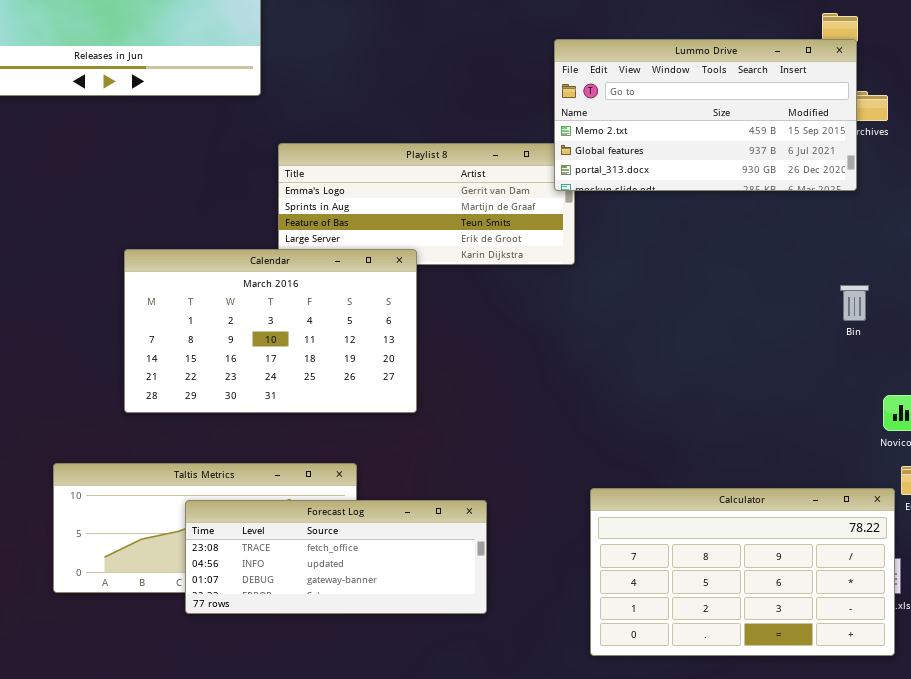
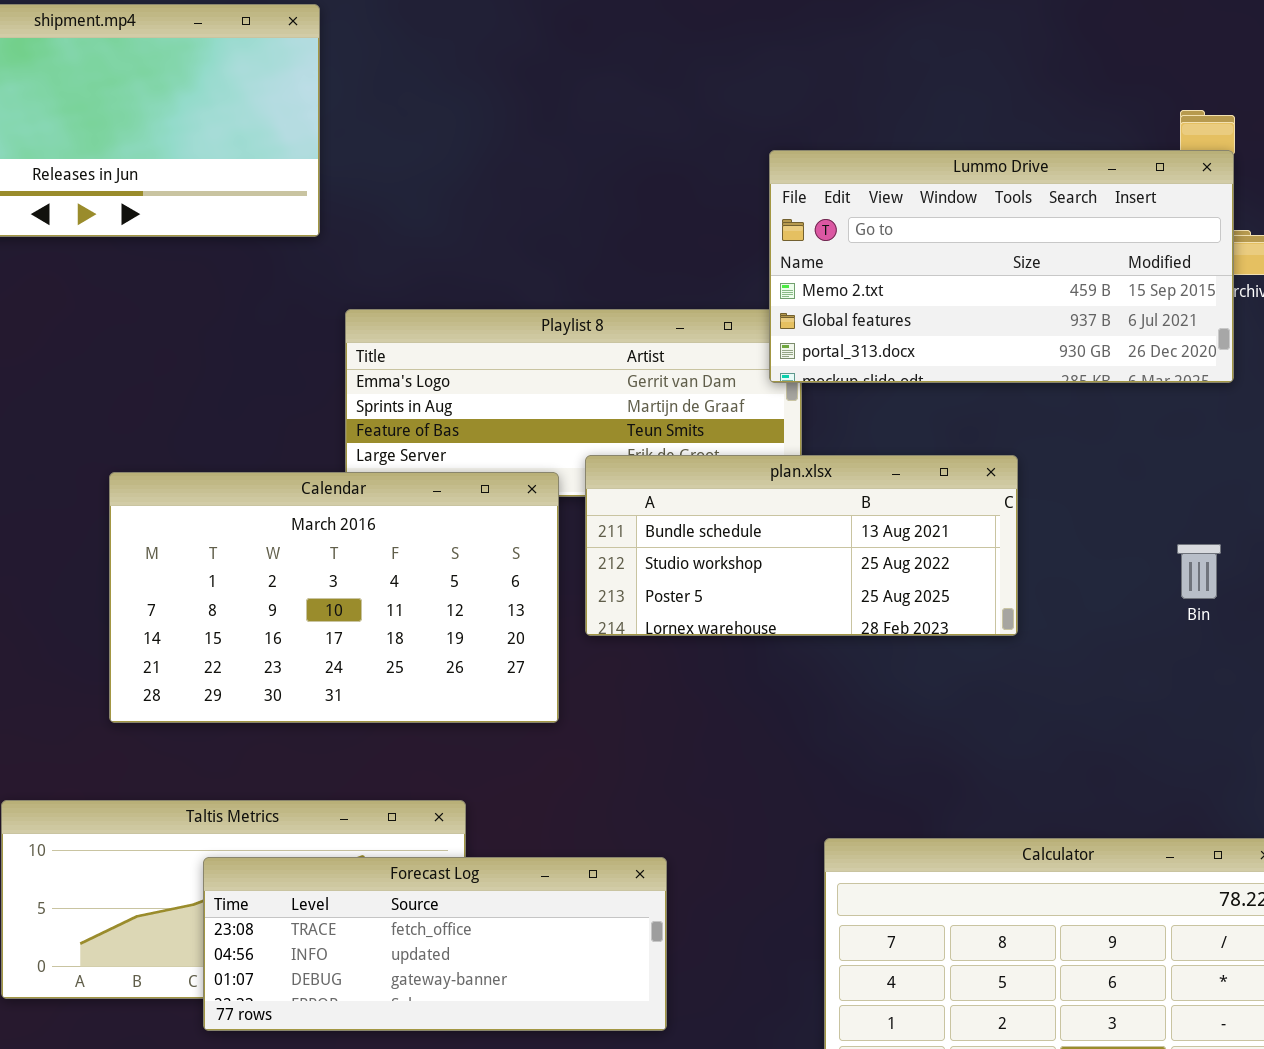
plan.xlsx: none -> [585,455,1018,636], opened
Bin: [840,285,869,321] -> [1177,544,1221,599], moved

